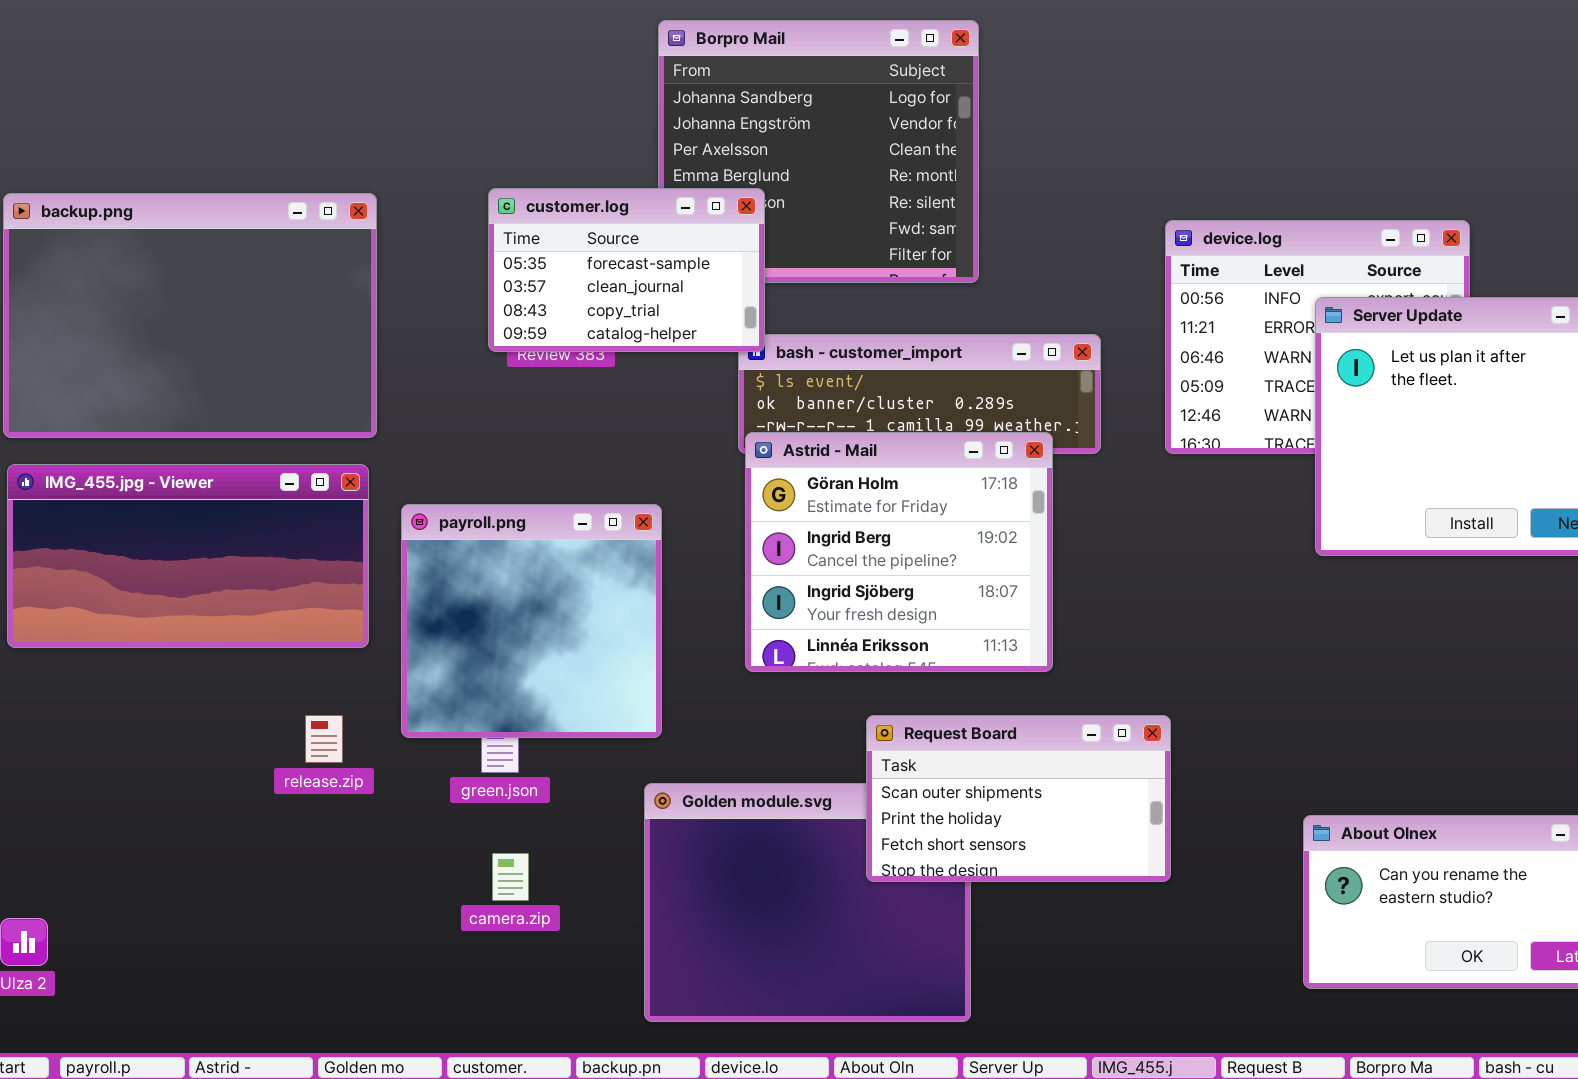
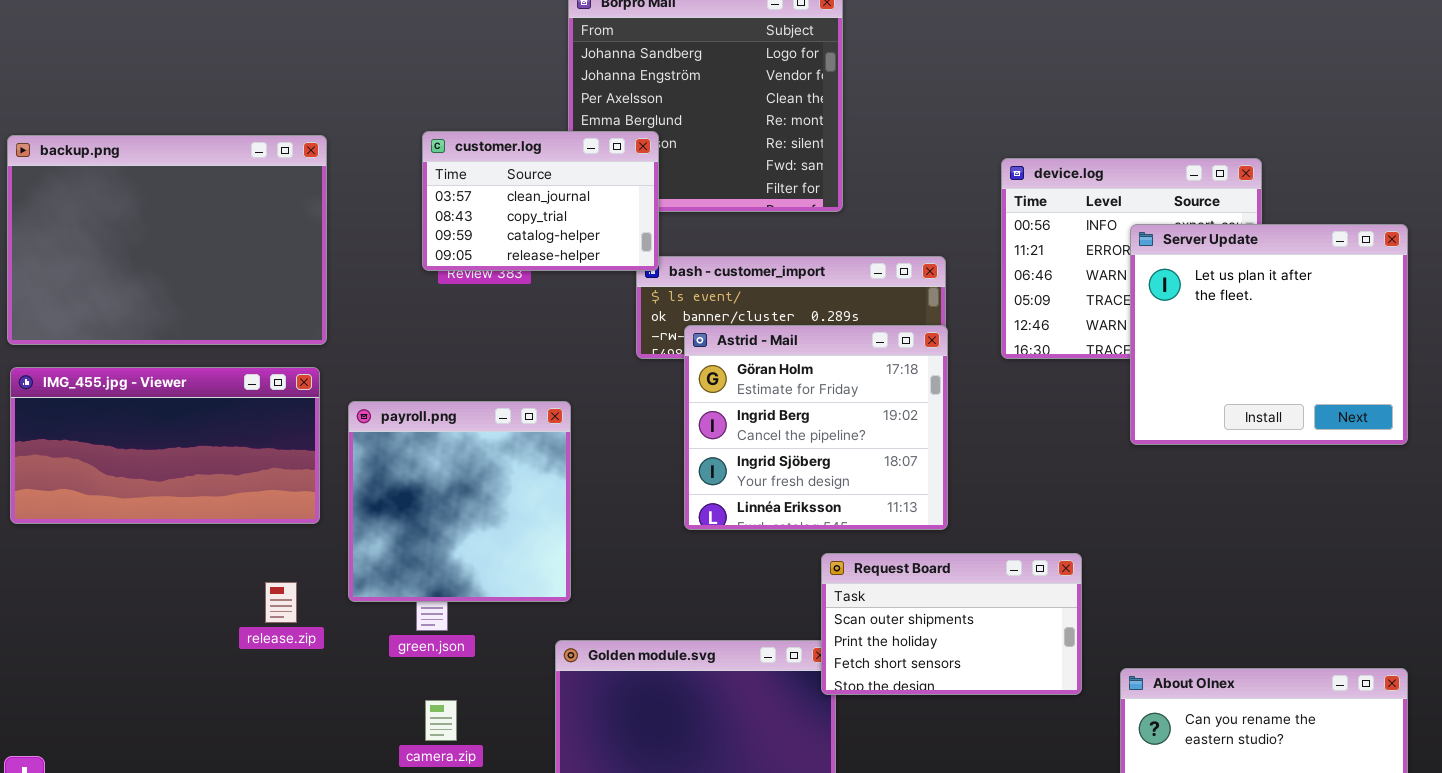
customer.log: [488,188,765,352] -> [422,131,659,271], scrolled down 1 row
Astrid - Mail: [745,432,1053,672] -> [684,325,948,530], moved
Request Board: [866,715,1171,882] -> [821,553,1082,695], moved

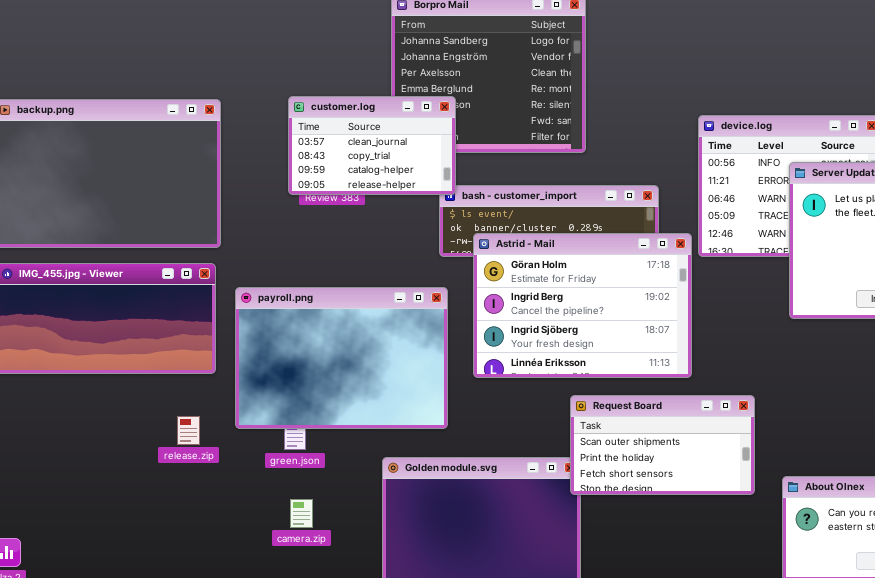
Astrid - Mail: [684,325,948,530] -> [473,233,692,378], resized
payroll.png: [348,401,571,602] -> [235,287,448,429], resized

